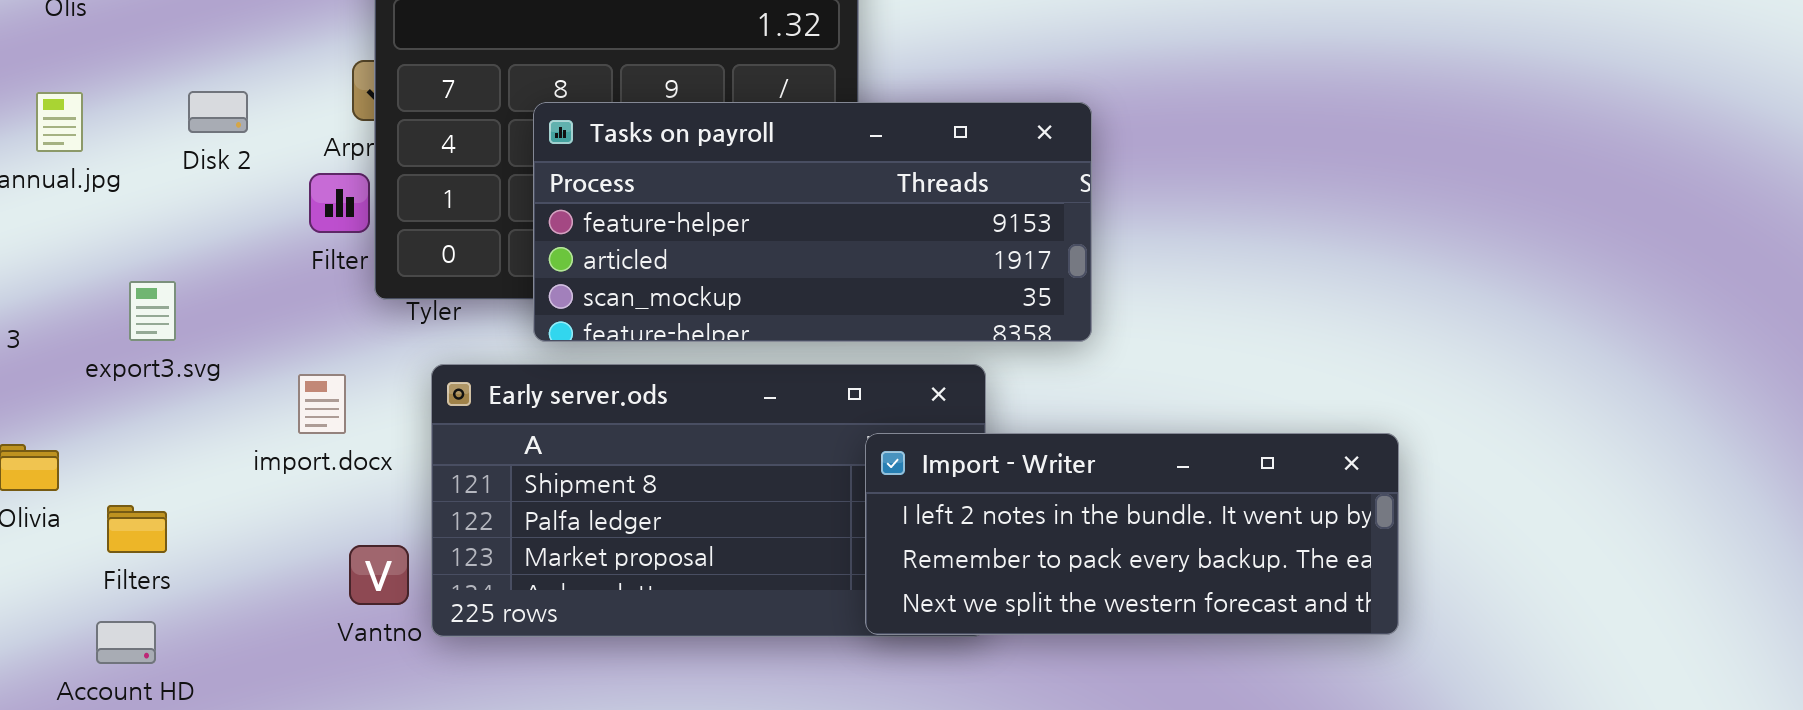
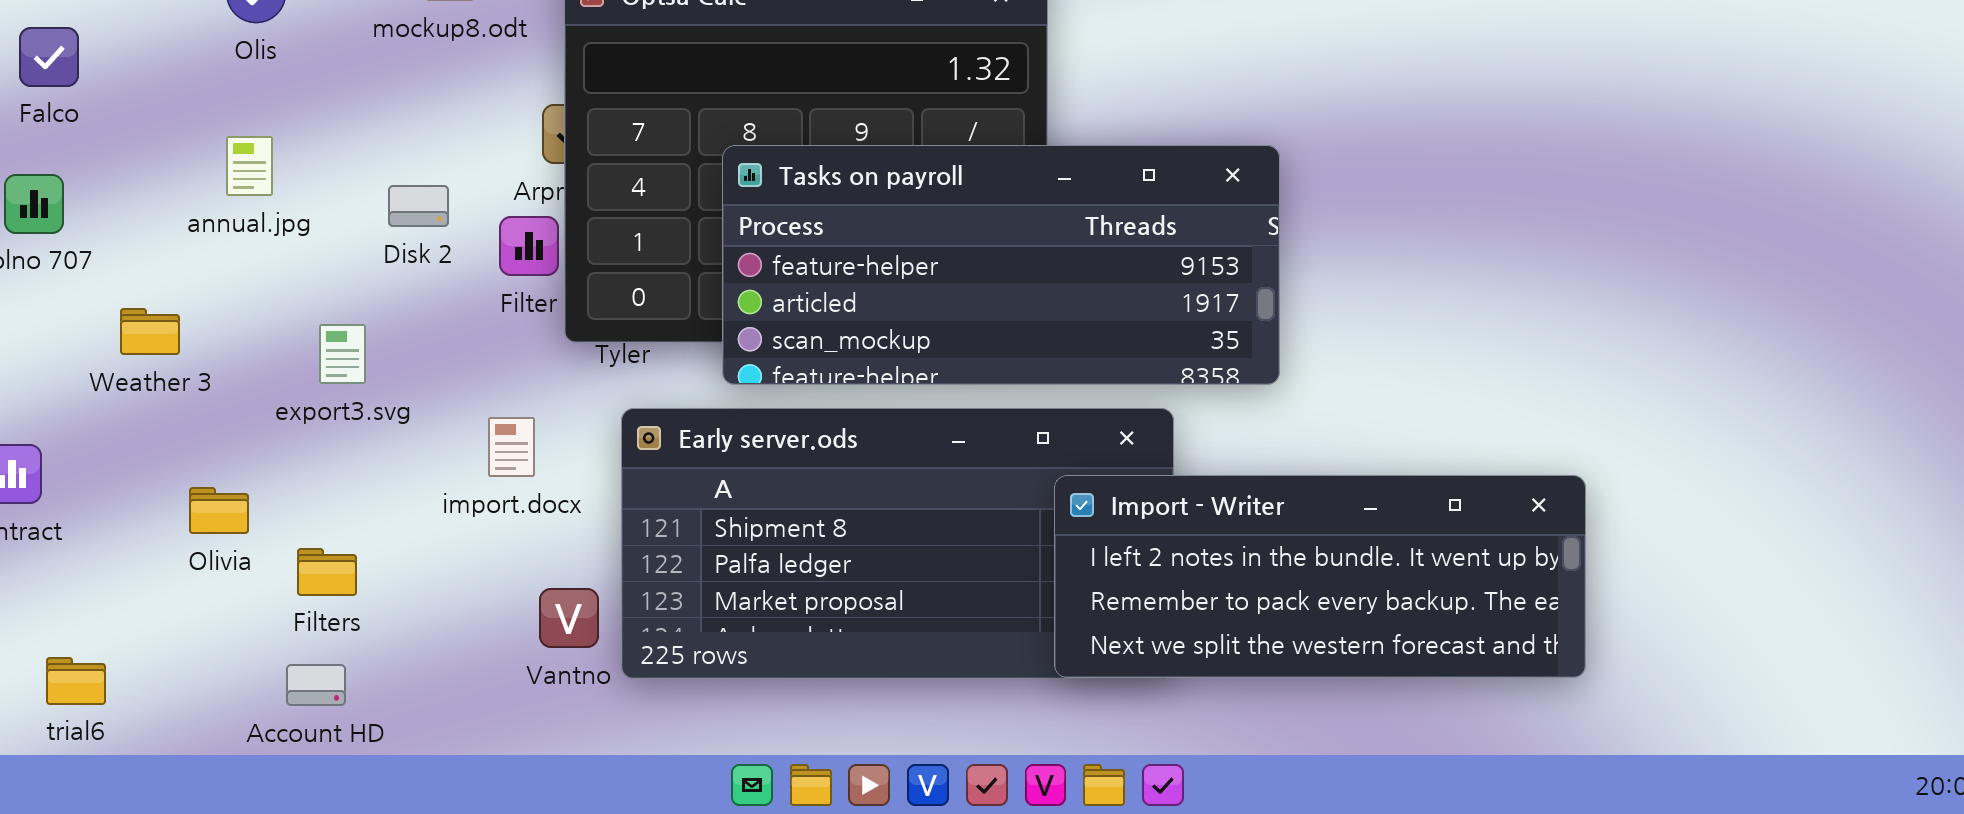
Disk 2: [188,91,248,133] -> [388,185,449,227], moved

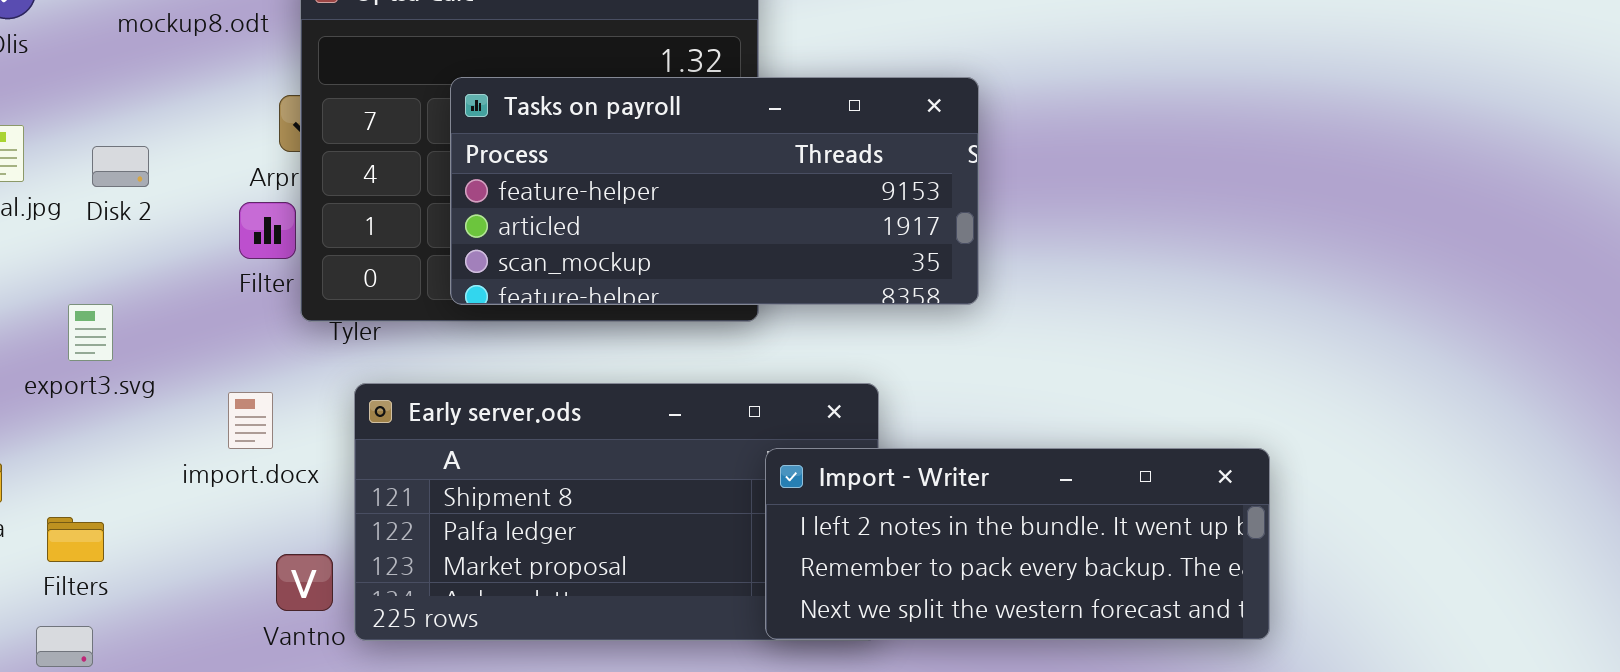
Tasks on payroll: [722,145,1280,385] -> [450,77,979,305], moved
Disk 2: [388,185,449,227] -> [92,146,149,187], moved

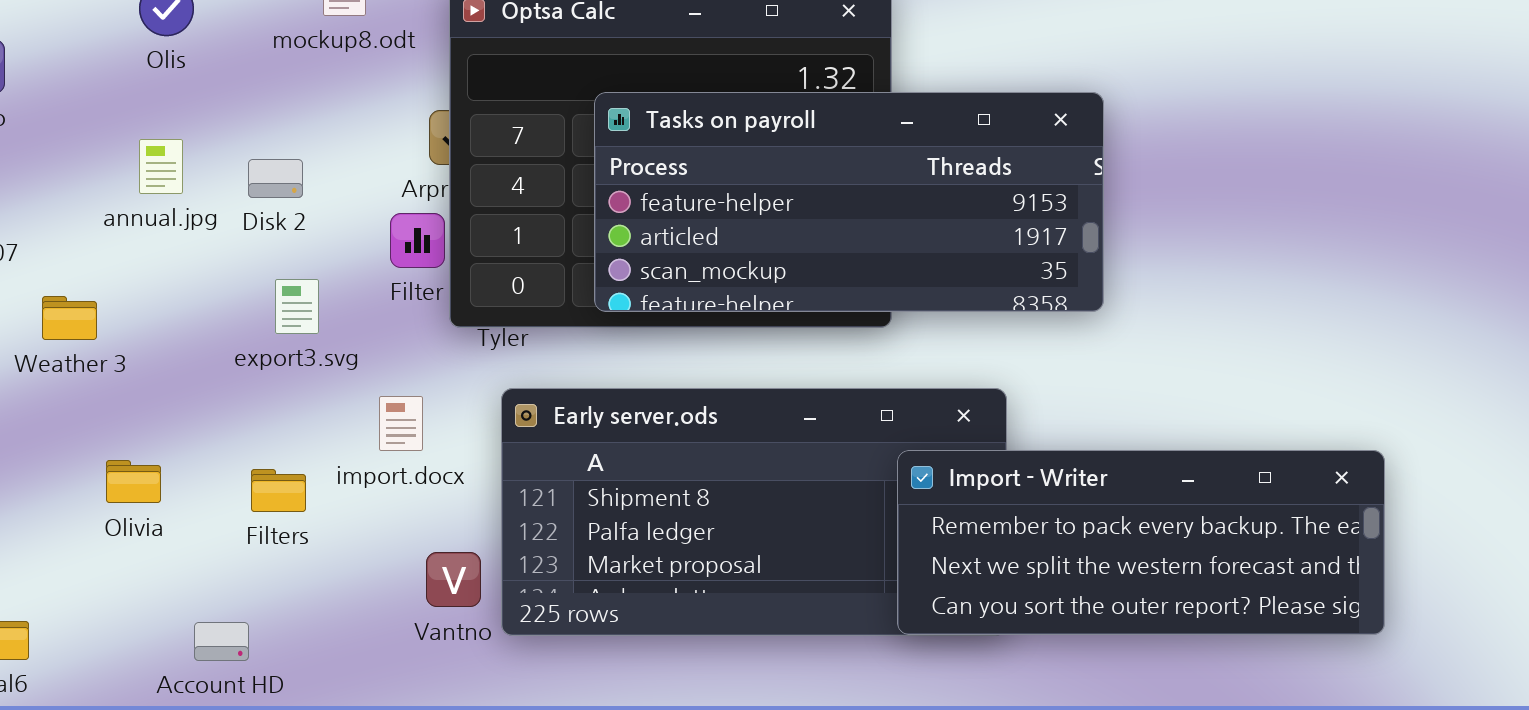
export3.svg: [68,304,113,361] -> [275,279,319,334], moved
Import - Writer: [765,448,1270,640] -> [897,450,1385,635], scrolled down 1 row
Filters: [47,517,104,562] -> [251,469,306,512], moved

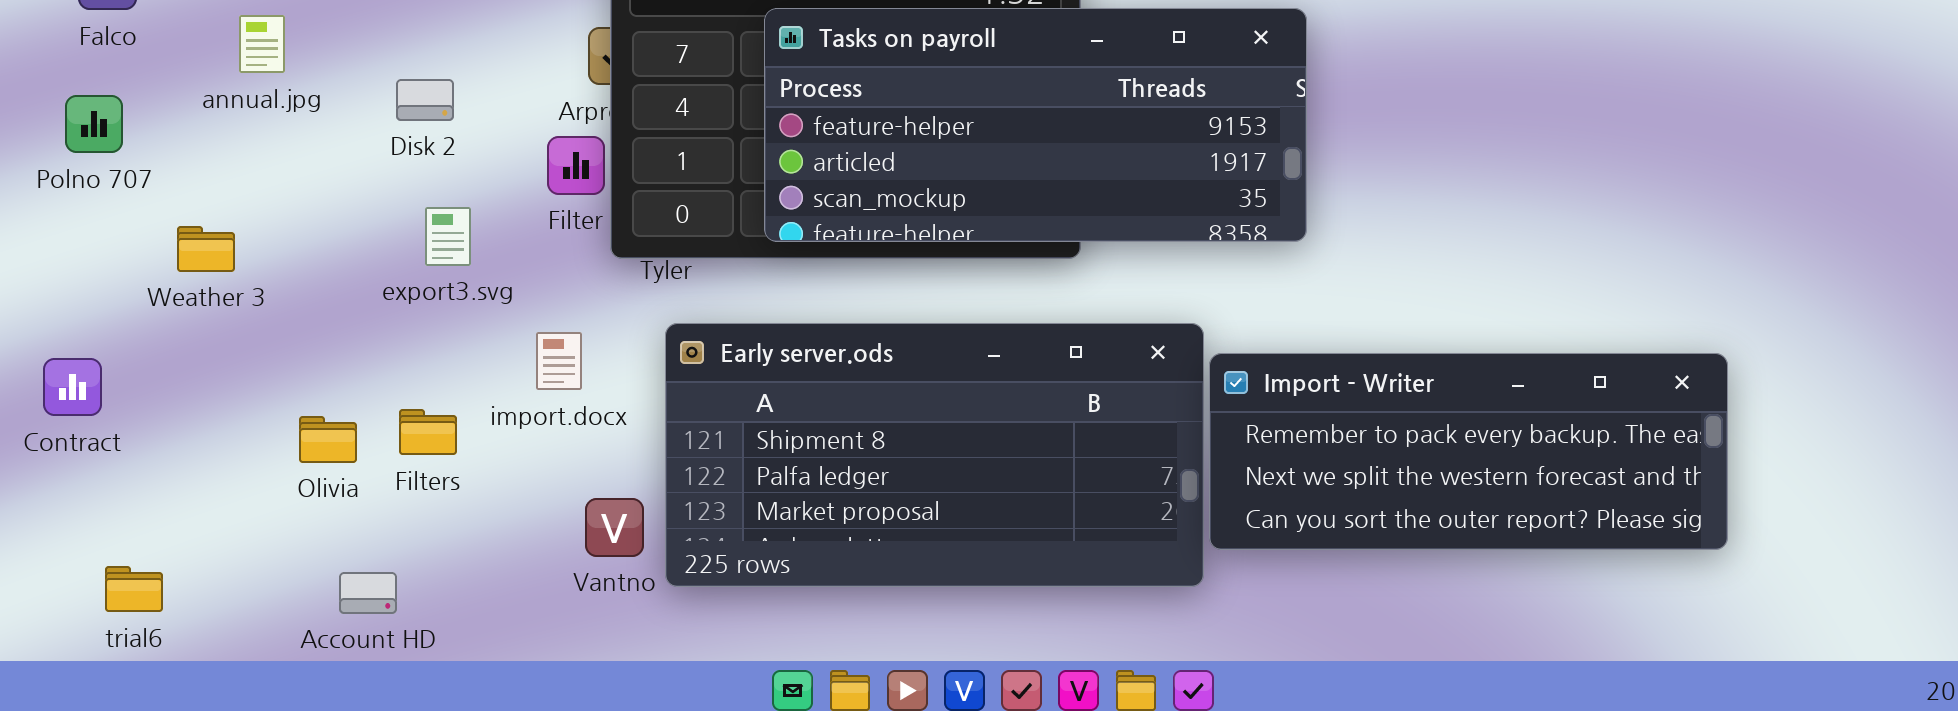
annual.jpg: [139,139,183,194] -> [239,15,285,73], moved
Import - Writer: [897,450,1385,635] -> [1209,353,1728,550], moved
Olivia: [106,460,161,503] -> [299,416,357,463], moved

